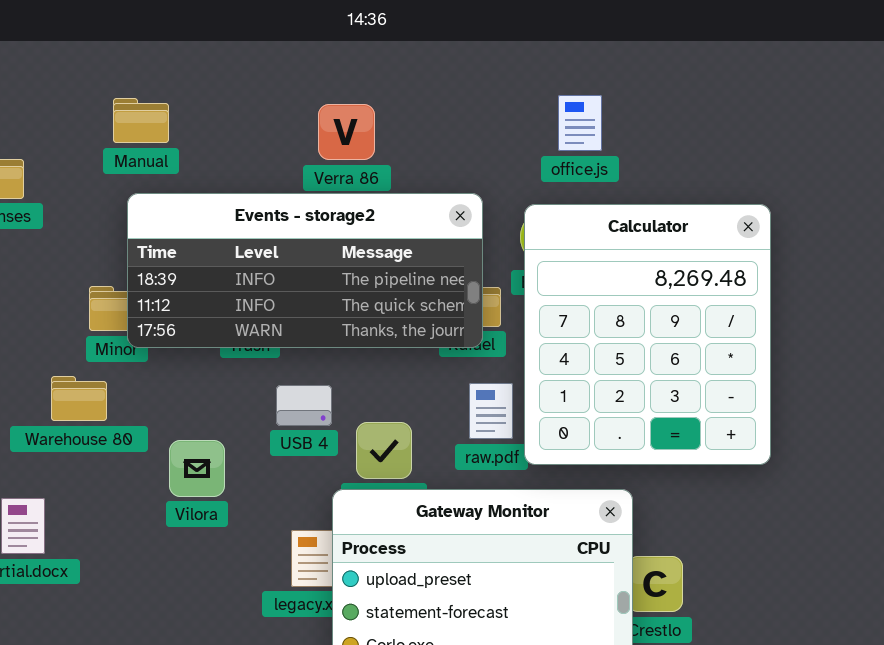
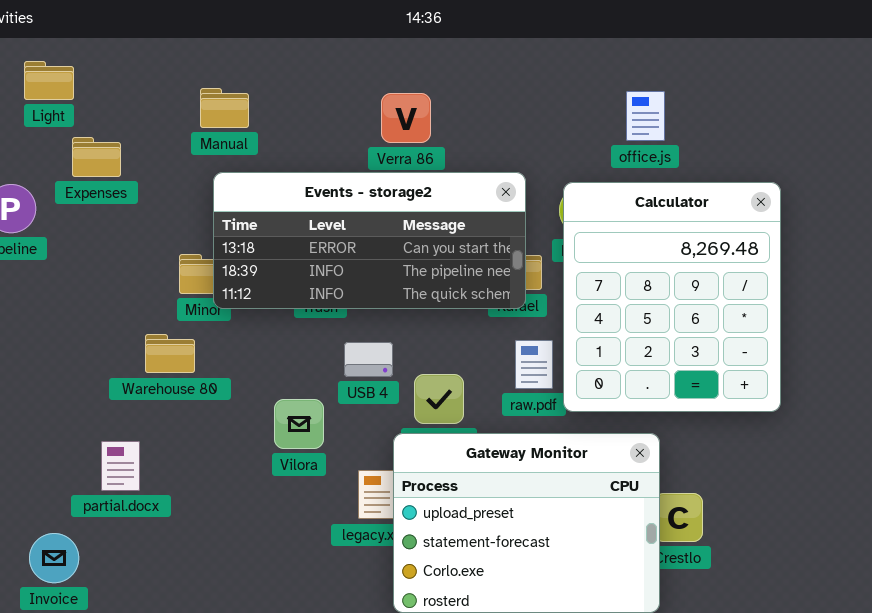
office.js: [558,95,602,151] -> [626,91,665,141], moved
Events - storage2: [127,193,483,348] -> [213,172,526,309], scrolled up 1 row
Vilora: [169,440,225,497] -> [274,399,324,449], moved

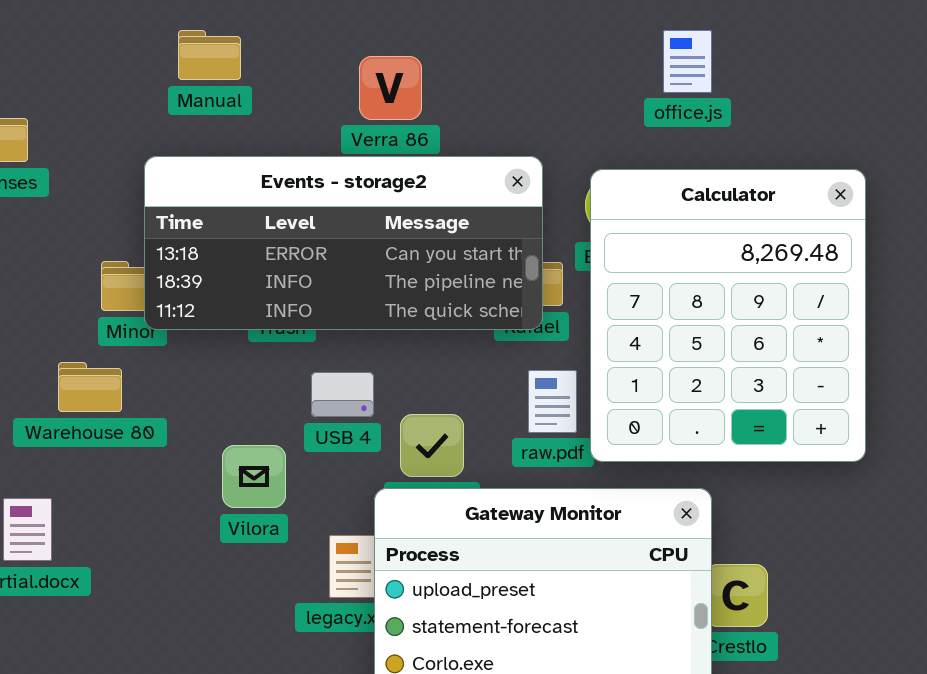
Manual: [200,88,249,128] -> [178,30,241,80], moved
office.js: [626,91,665,141] -> [663,30,712,93], moved

